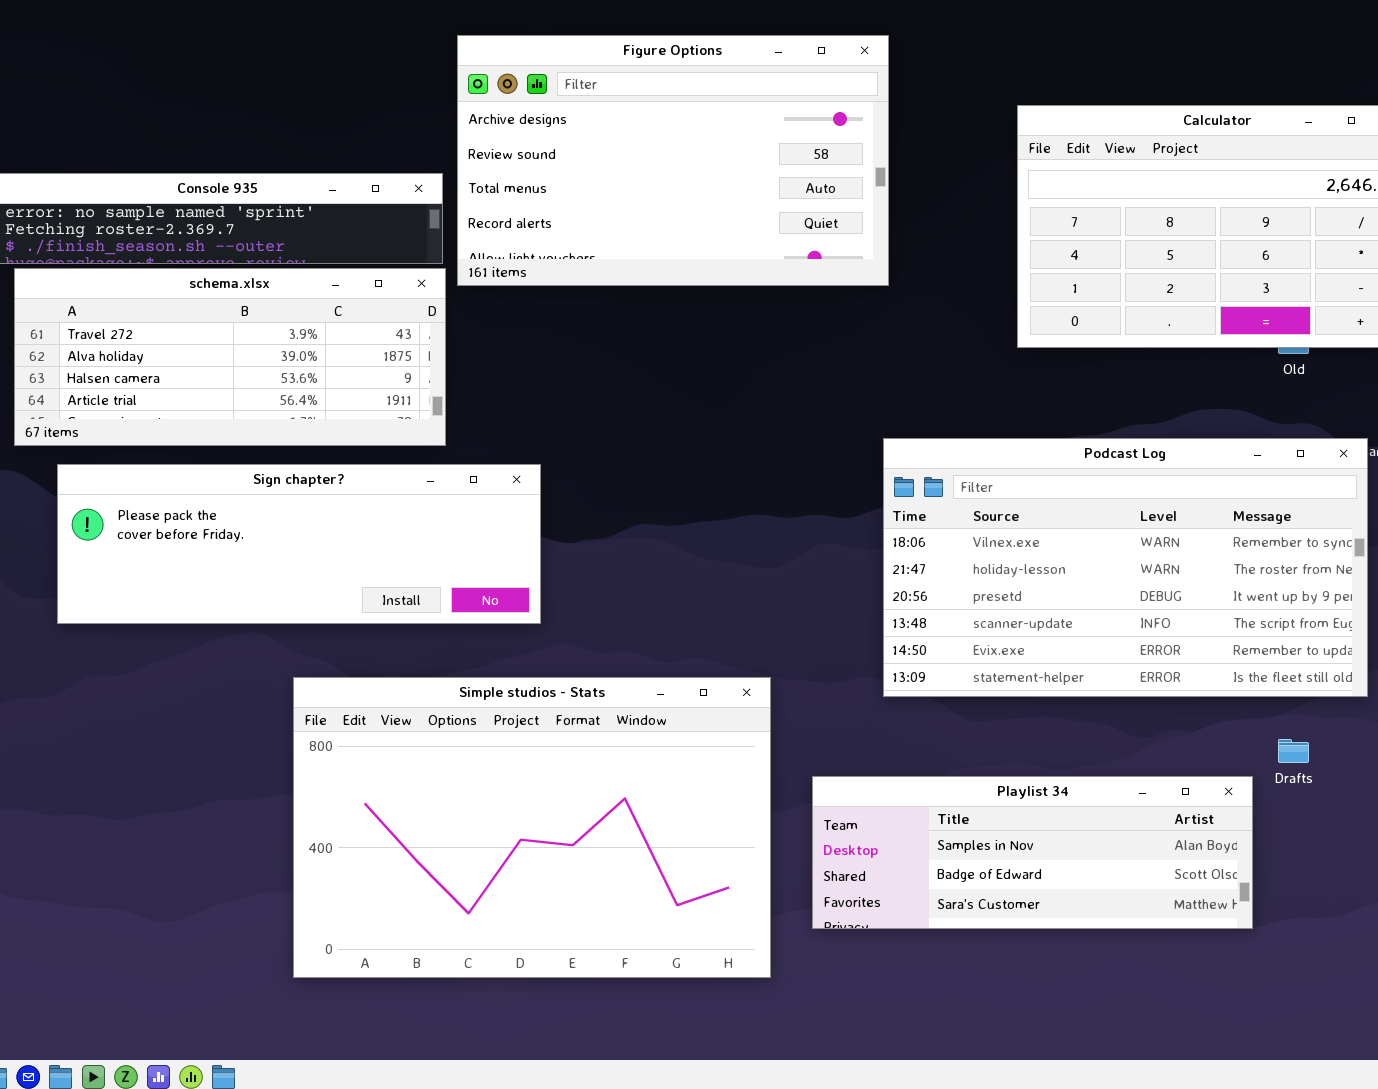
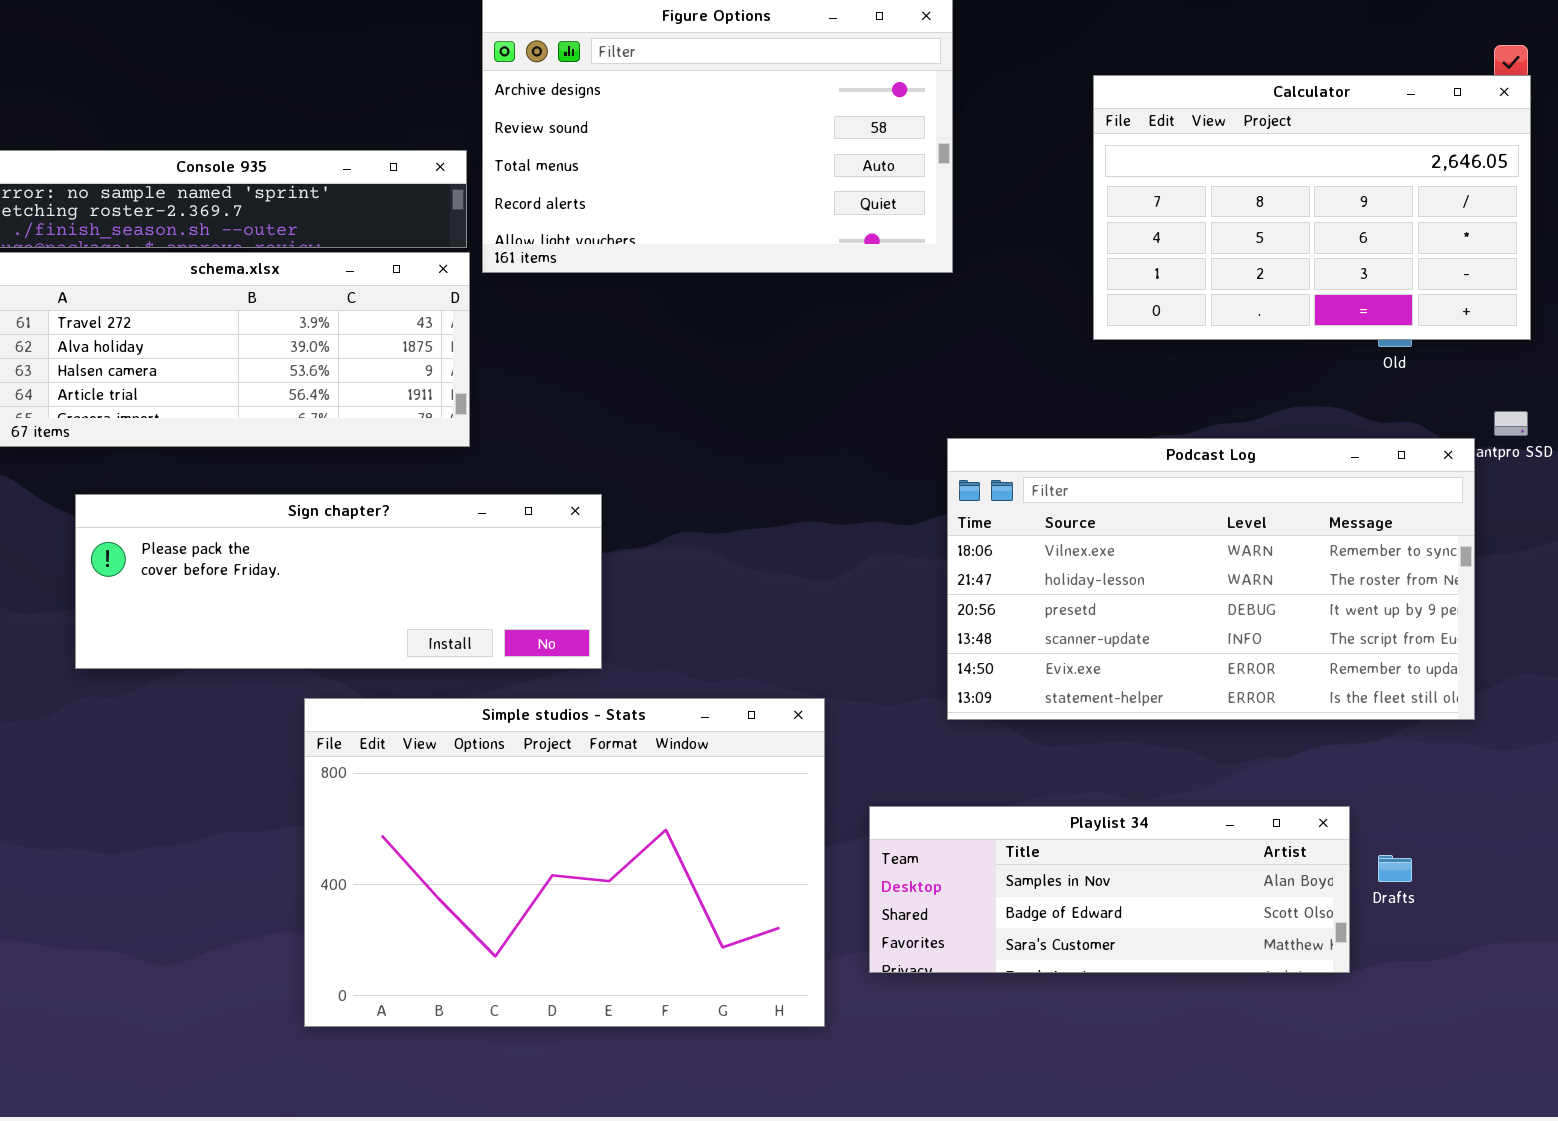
Sign chapter?: [57,464,541,624] -> [75,494,602,669], moved
Drafts: [1278,739,1309,763] -> [1378,855,1412,882], moved

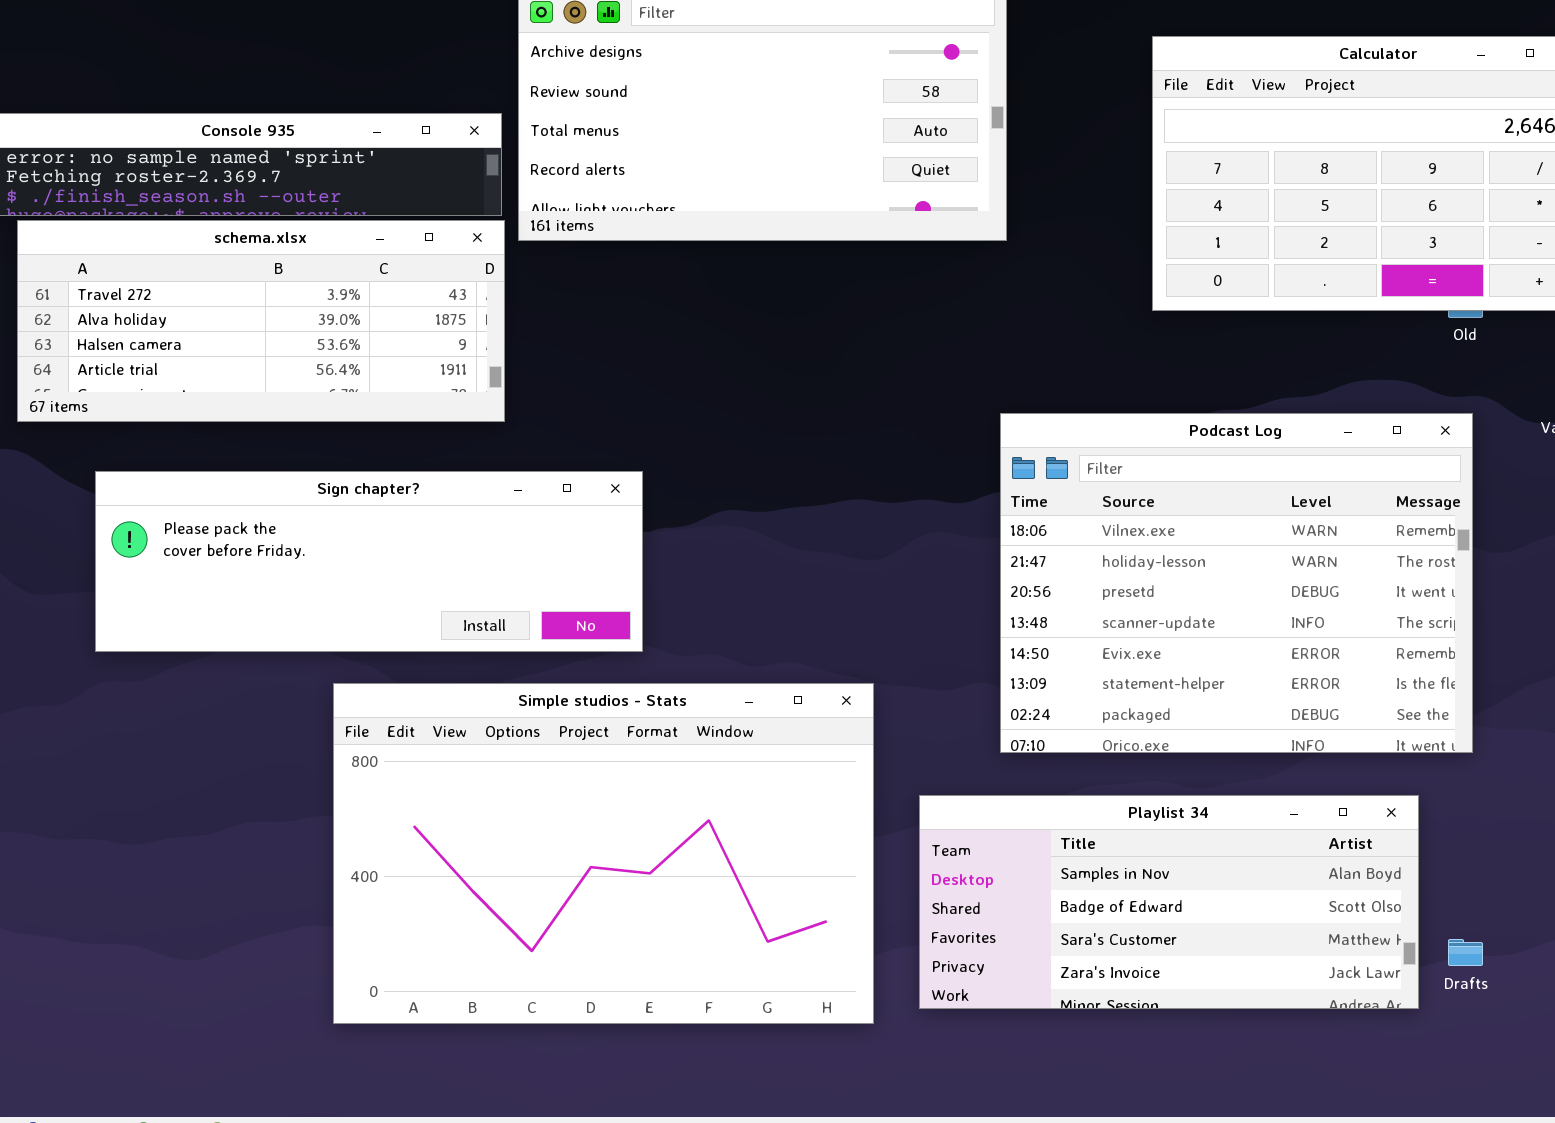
Podcast Log: [947,438,1475,720] -> [1000,413,1473,753], resized
Playlist 34: [869,806,1350,973] -> [919,795,1419,1009], resized
Drafts: [1378,855,1412,882] -> [1448,939,1483,966], moved

